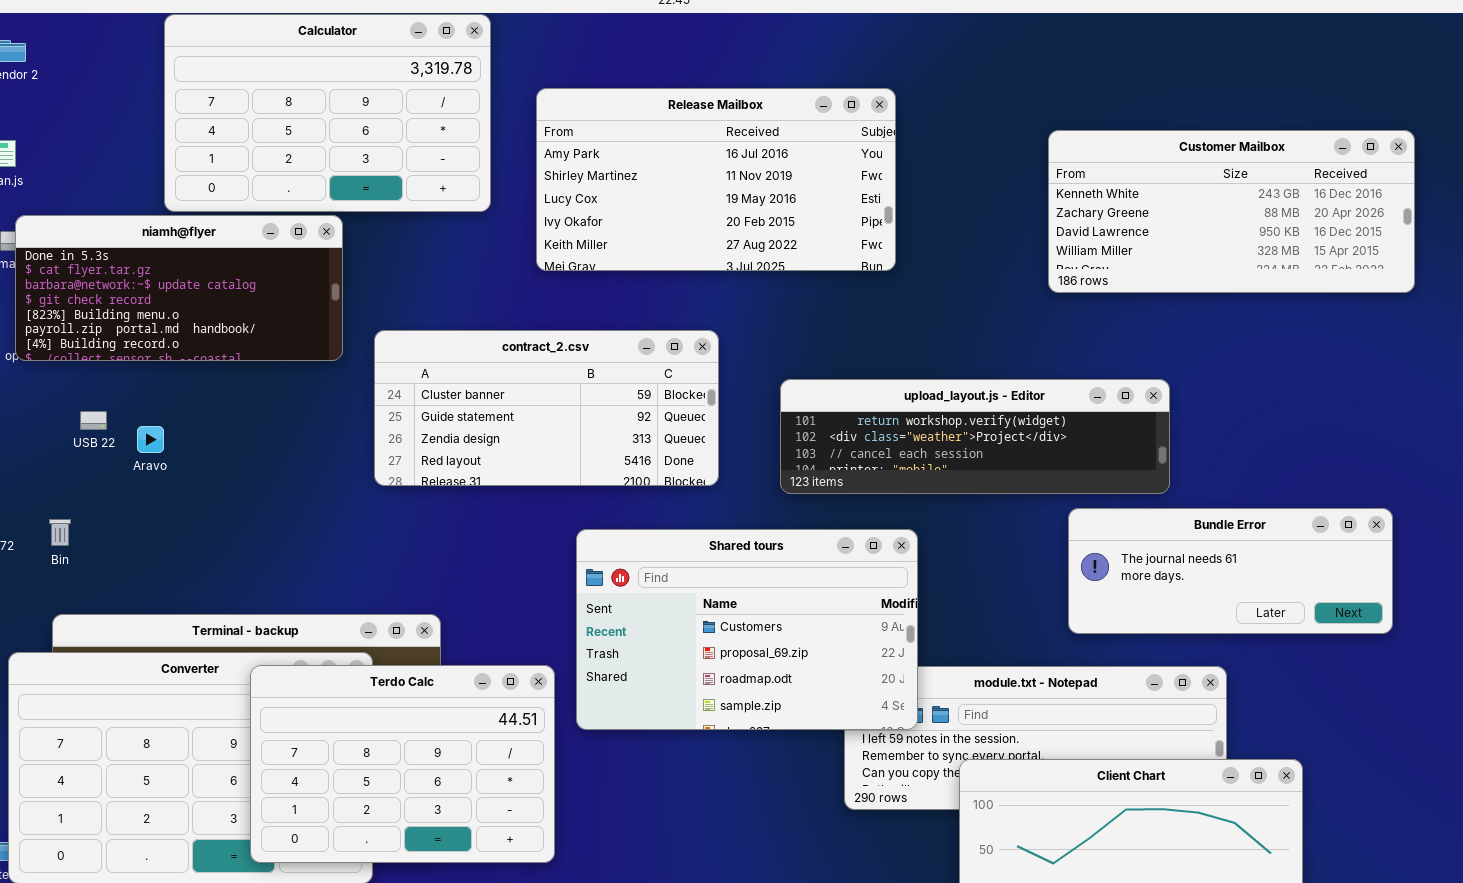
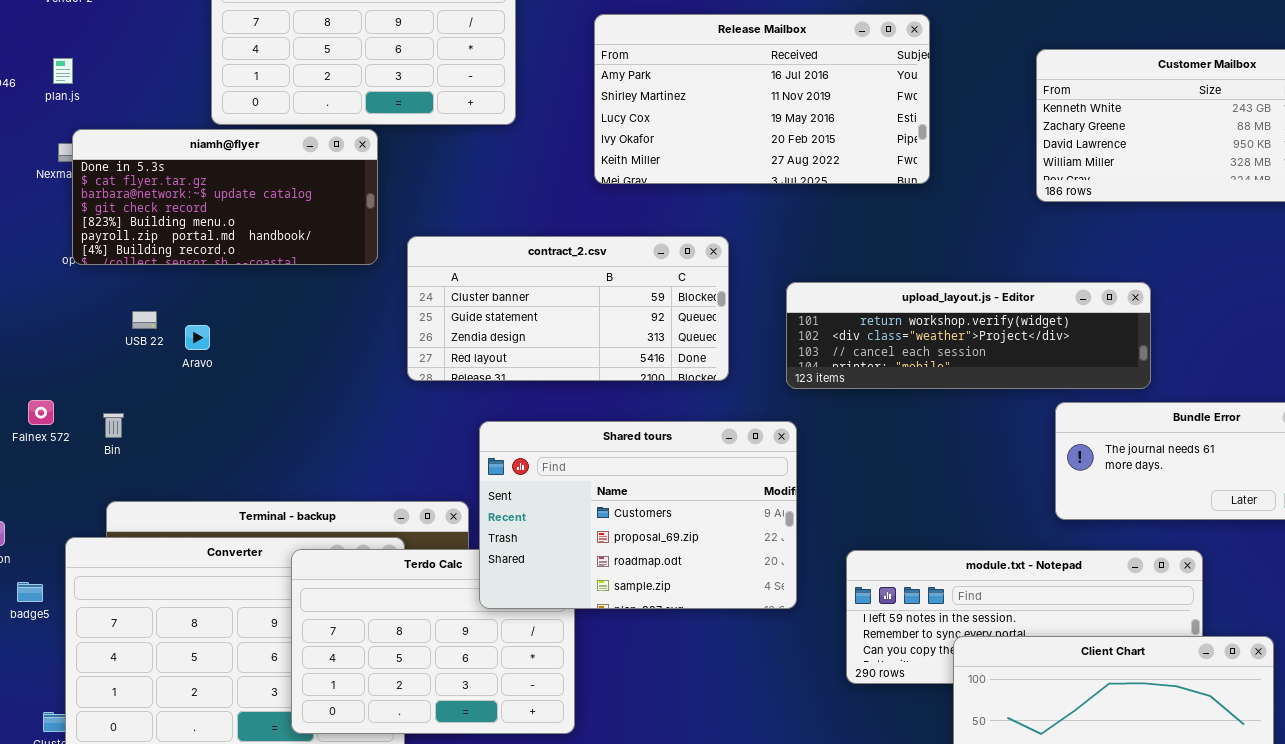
Release Mailbox: [536,88,896,271] -> [594,14,930,184], moved
Shared tours: [576,529,918,730] -> [479,421,797,609], moved

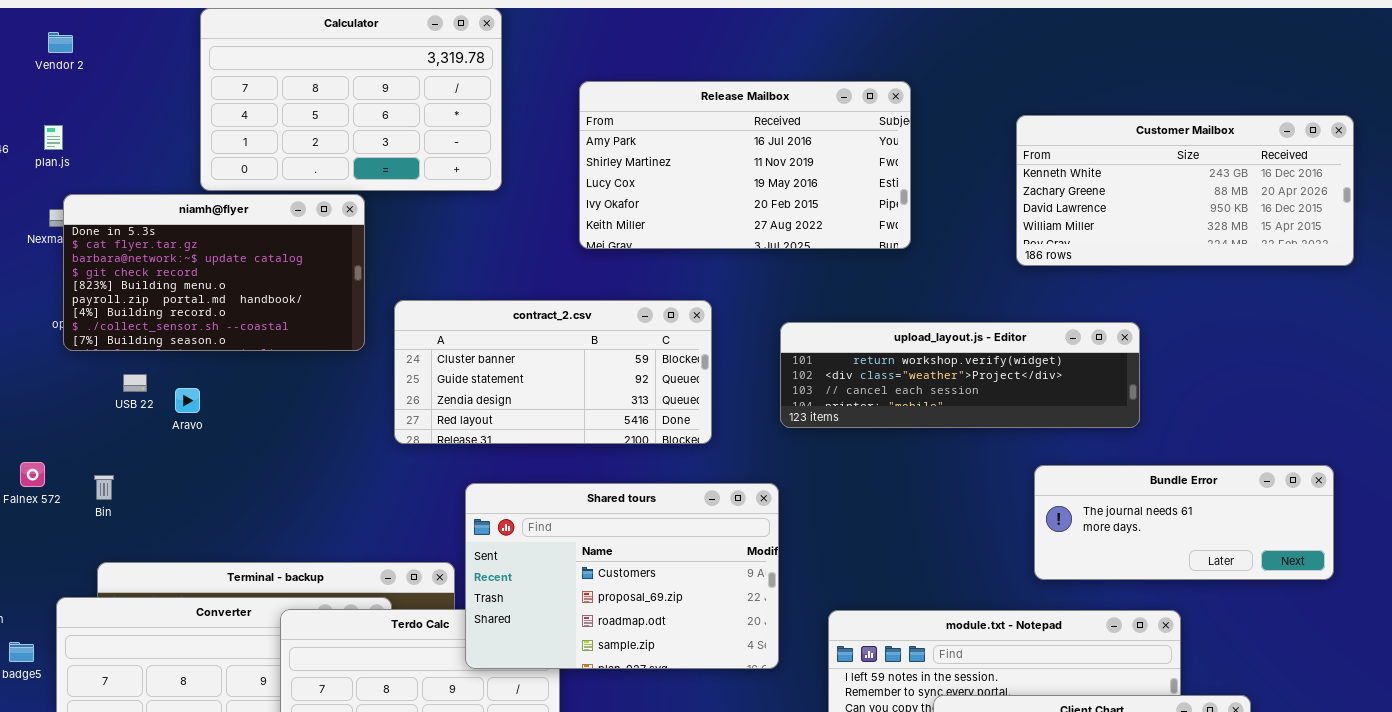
niamh@flyer: [72,129,378,265] -> [63,194,365,351], resized
upload_layout.js - Editor: [786,282,1151,389] -> [780,322,1140,428], moved

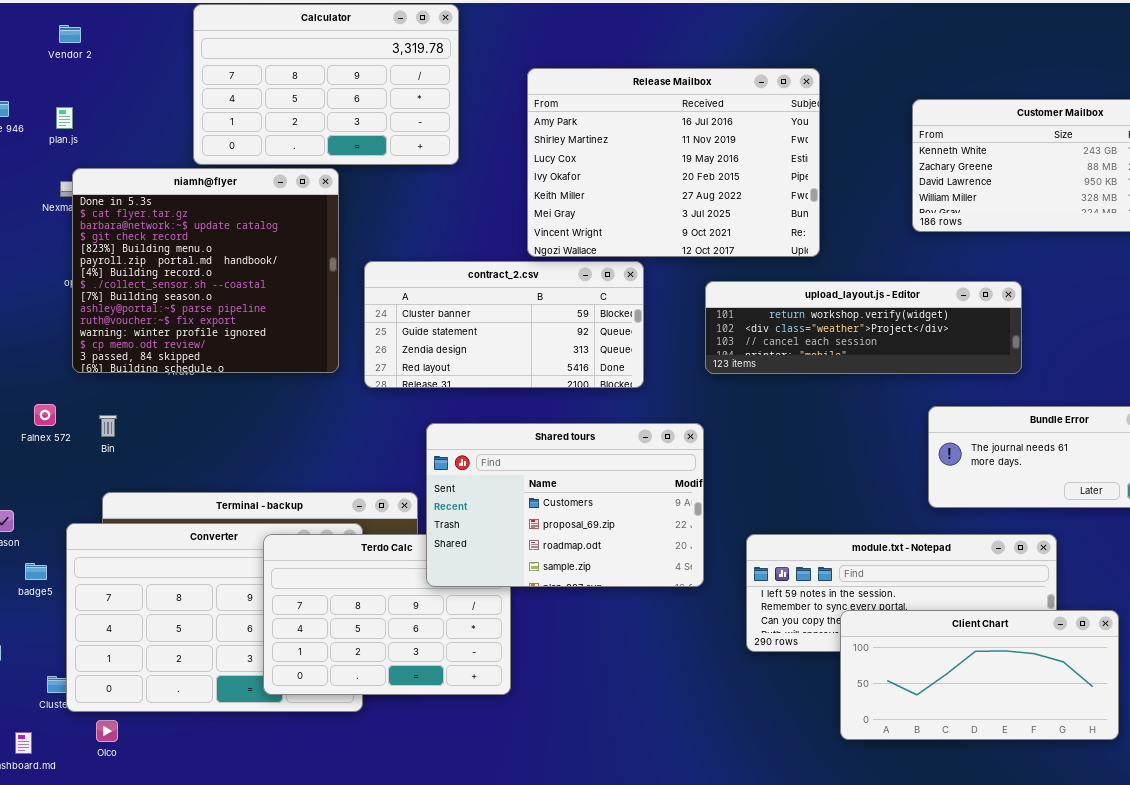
Release Mailbox: [579,81,911,249] -> [527,68,820,257], resized
niamh@flyer: [63,194,365,351] -> [72,168,339,373], resized

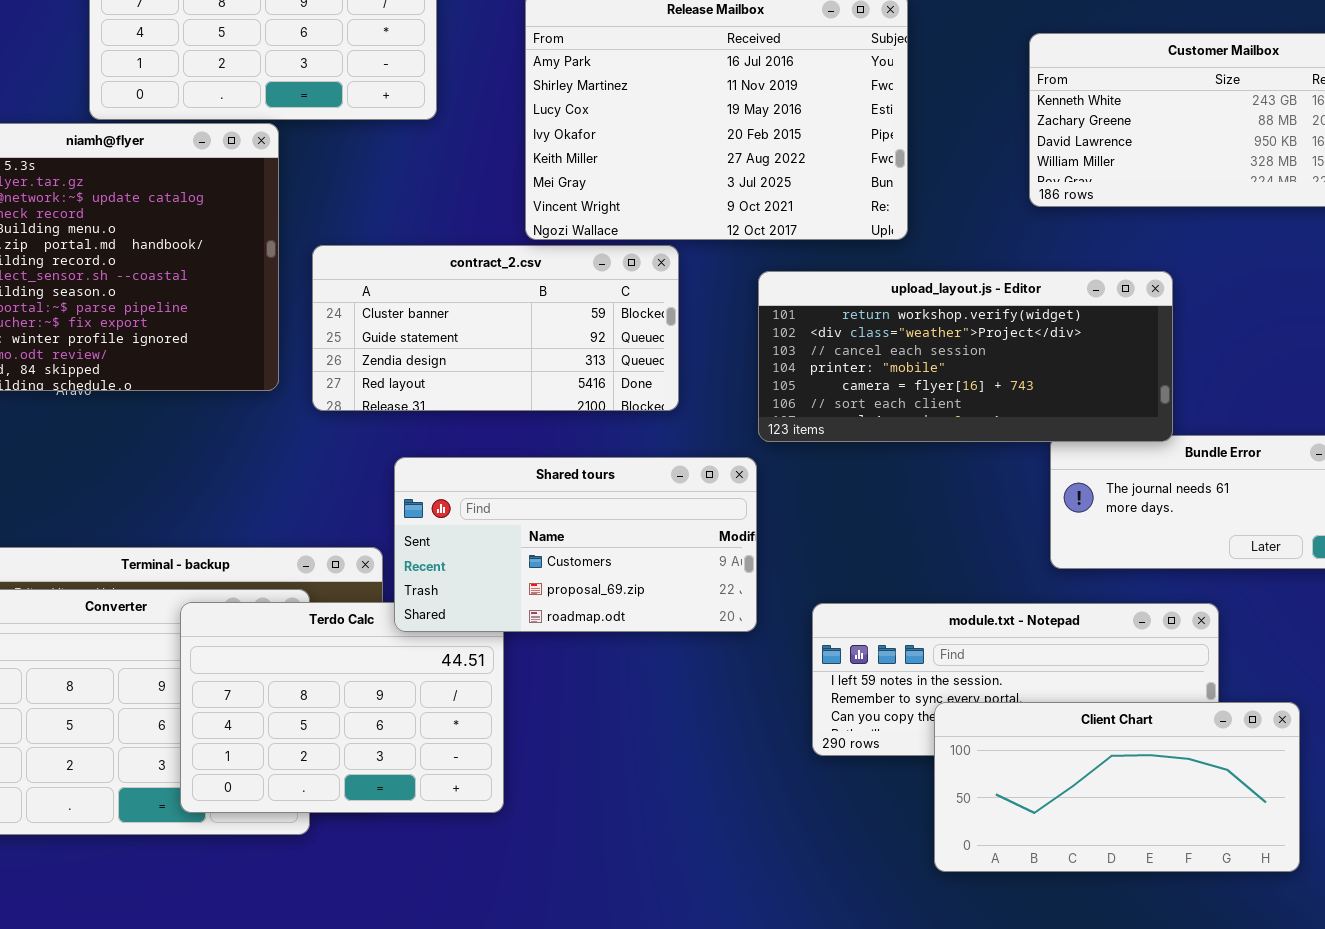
upload_layout.js - Editor: [705,281,1022,374] -> [758,271,1173,442], resized
Shared tours: [426,423,704,587] -> [394,457,757,632], resized

